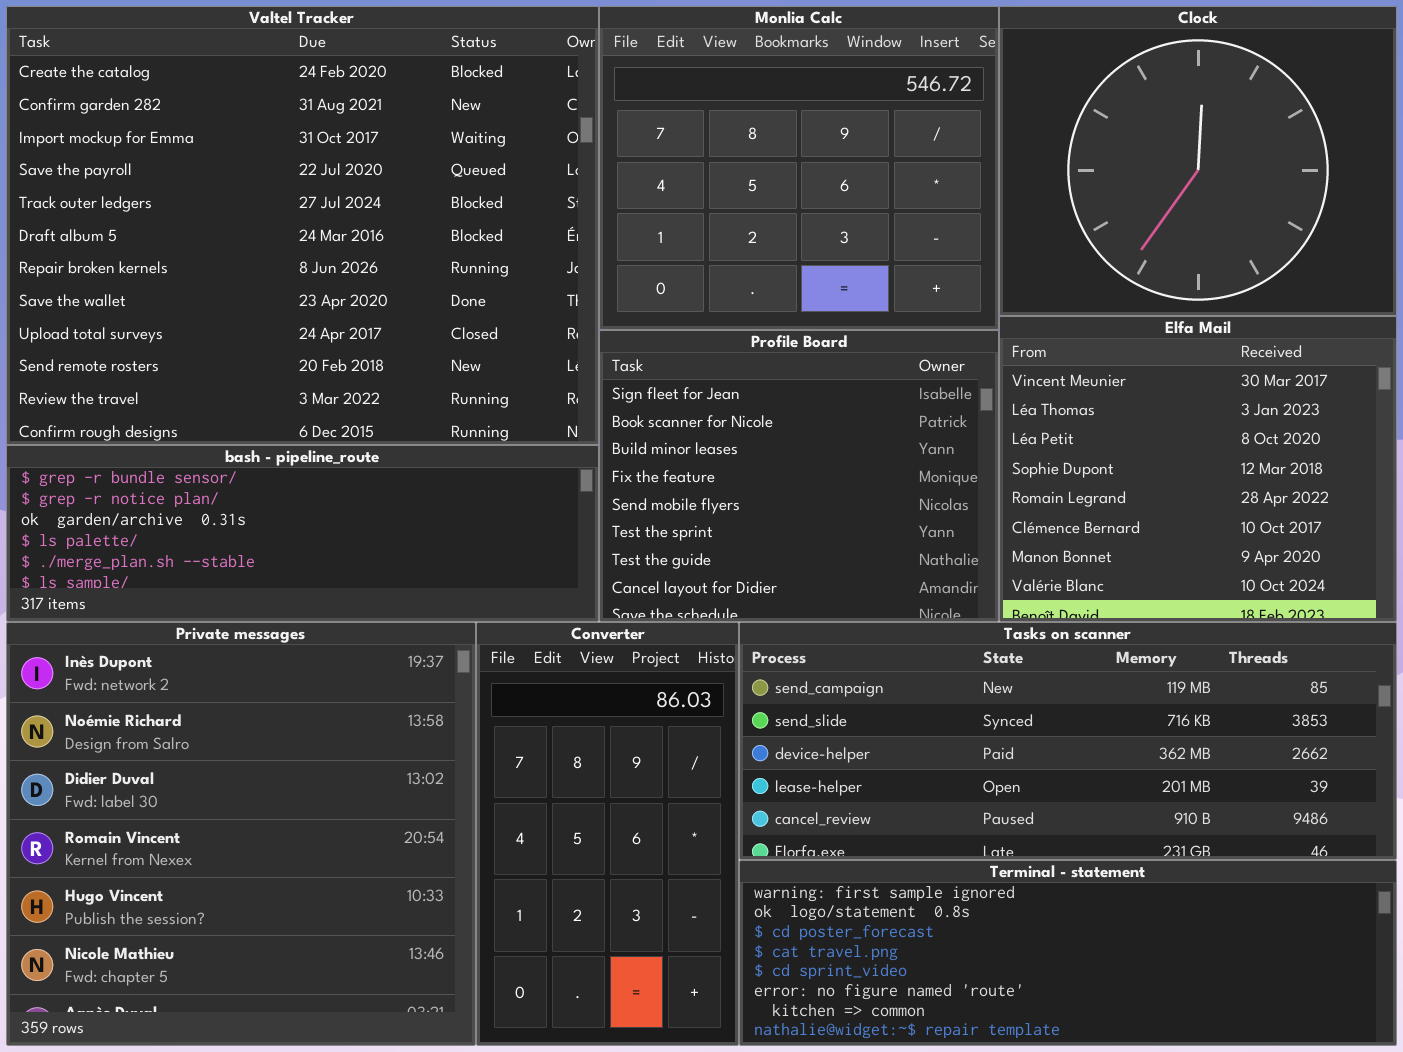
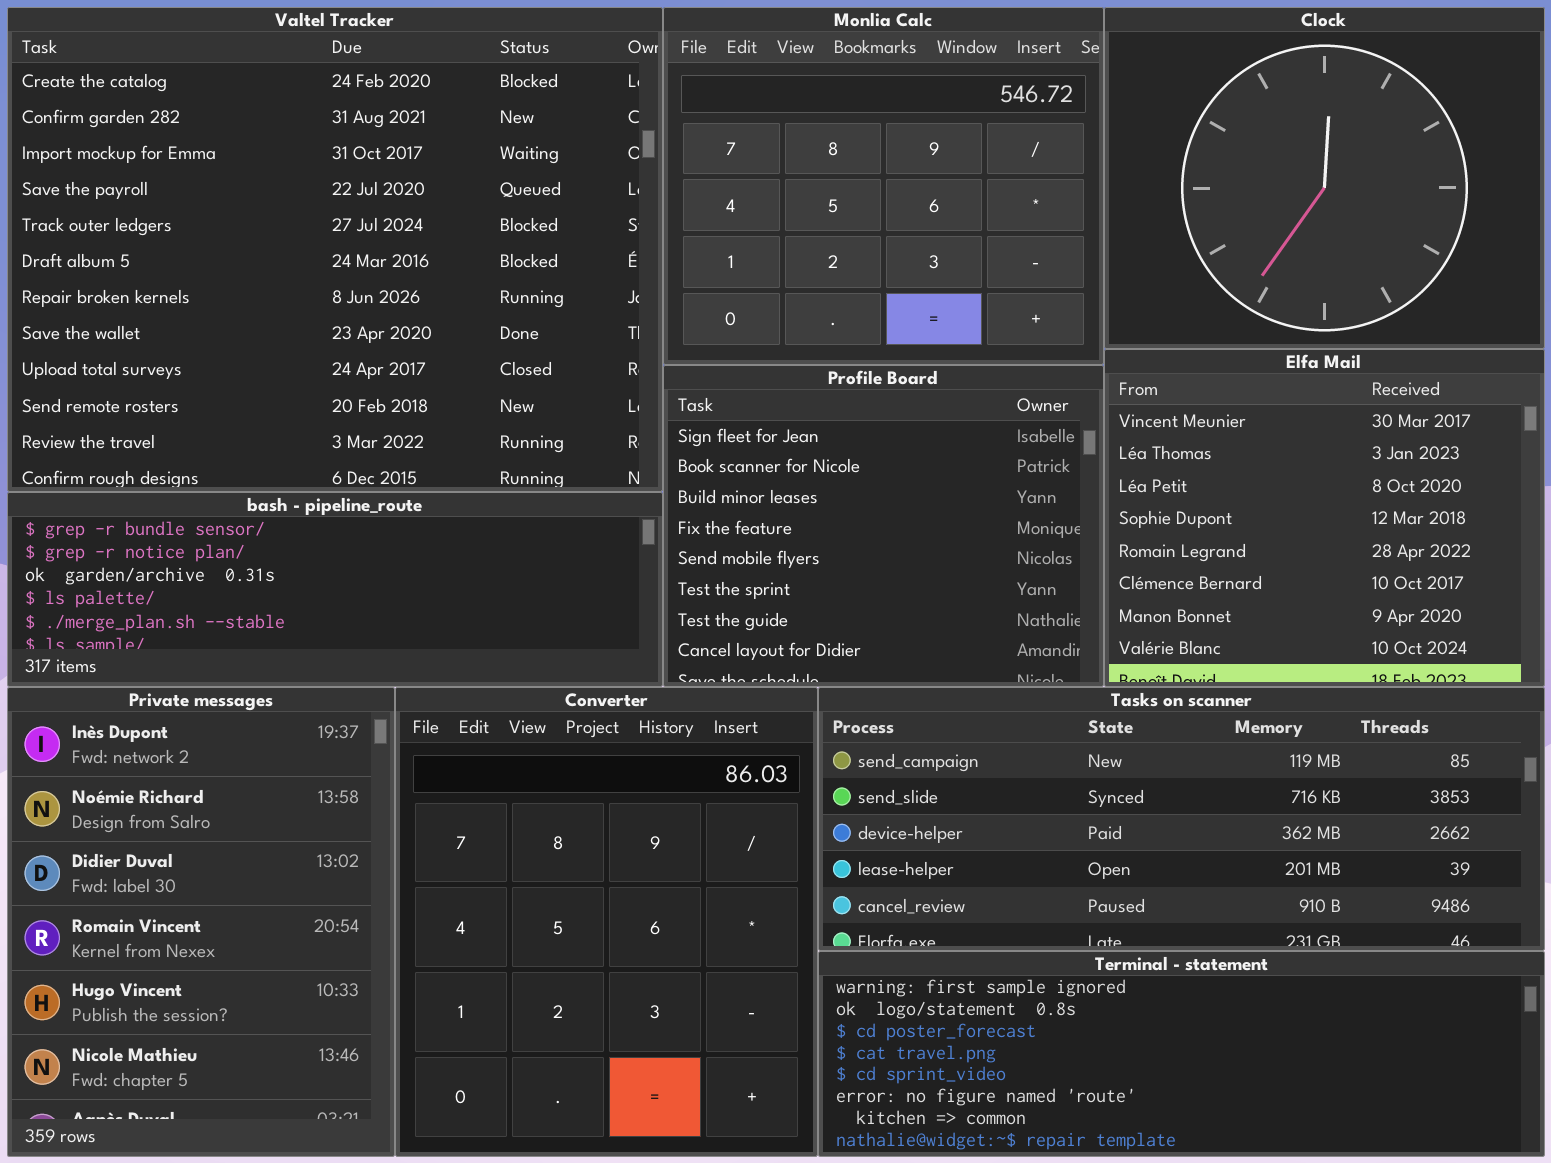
Private messages: [6,622,476,1046] -> [7,687,395,1157], resized
Converter: [476,622,739,1046] -> [395,687,818,1157], resized

